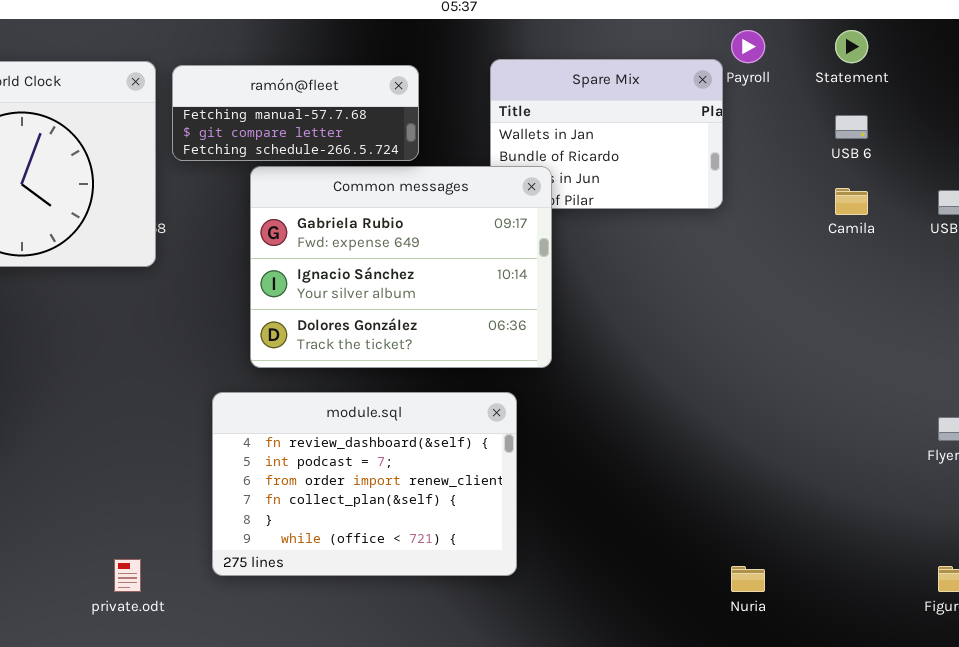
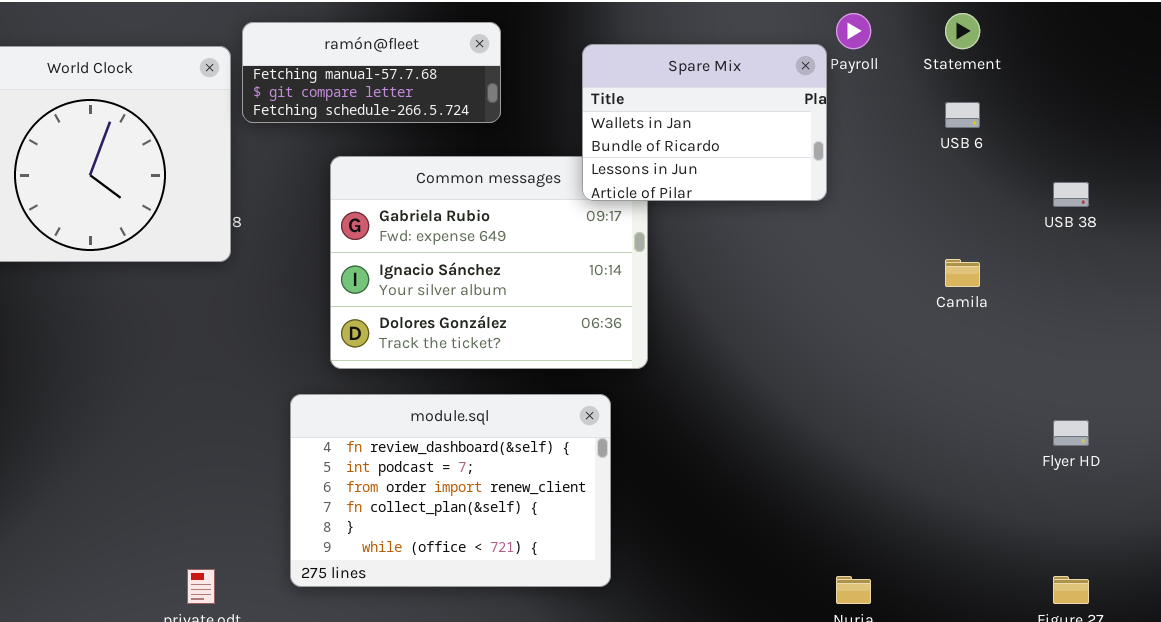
Spare Mix: [490,59,723,209] -> [582,44,827,201], raised
ramón@fleet: [172,65,419,161] -> [242,22,501,123], moved
Camila: [835,188,868,215] -> [945,259,980,287], moved

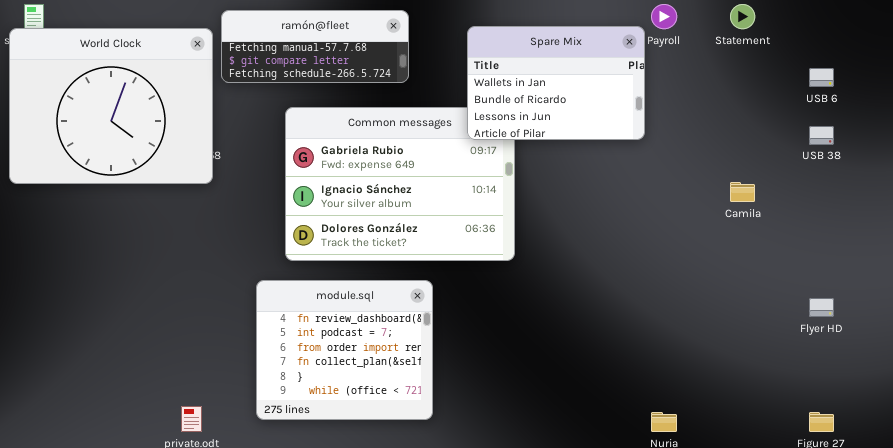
USB 6: [945,102,980,128] -> [809,68,834,87], moved
module.sql: [290,394,611,587] -> [256,280,433,420], resized

